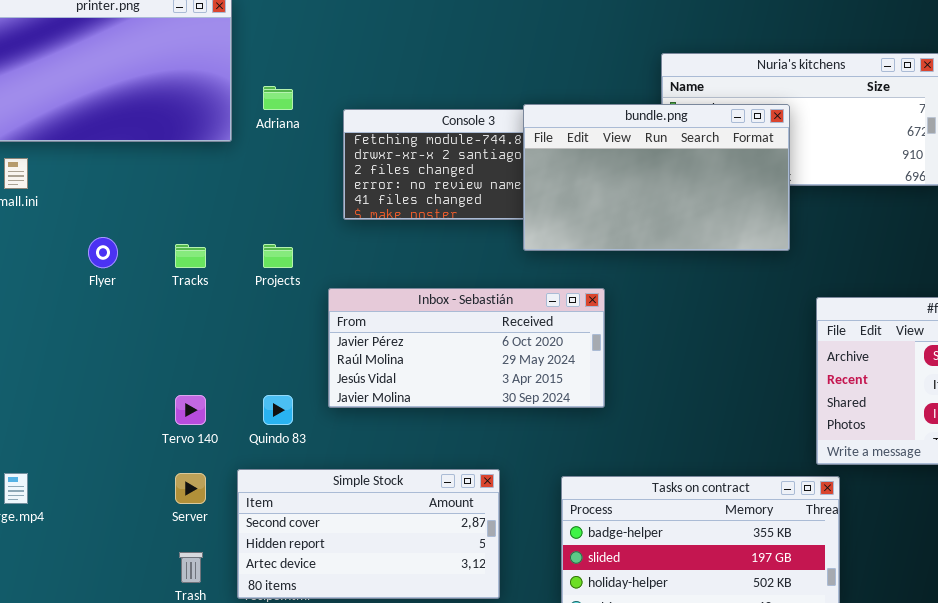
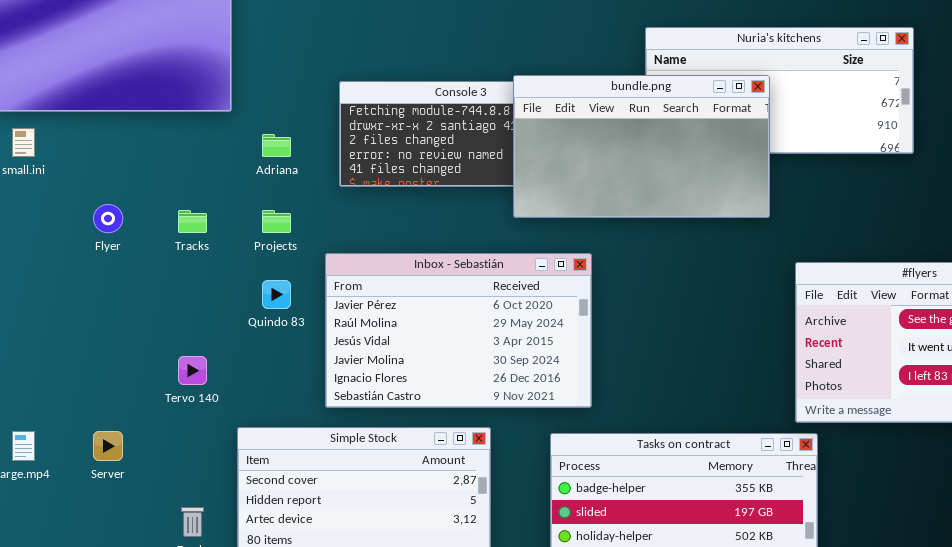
Adriana: [263,86,293,110] -> [262,134,291,157], moved
Inbox - Sebastián: [328,288,605,408] -> [325,253,592,408], resized
Quindo 83: [263,395,293,425] -> [262,280,291,309], moved
Server: [175,473,206,504] -> [93,431,123,461], moved

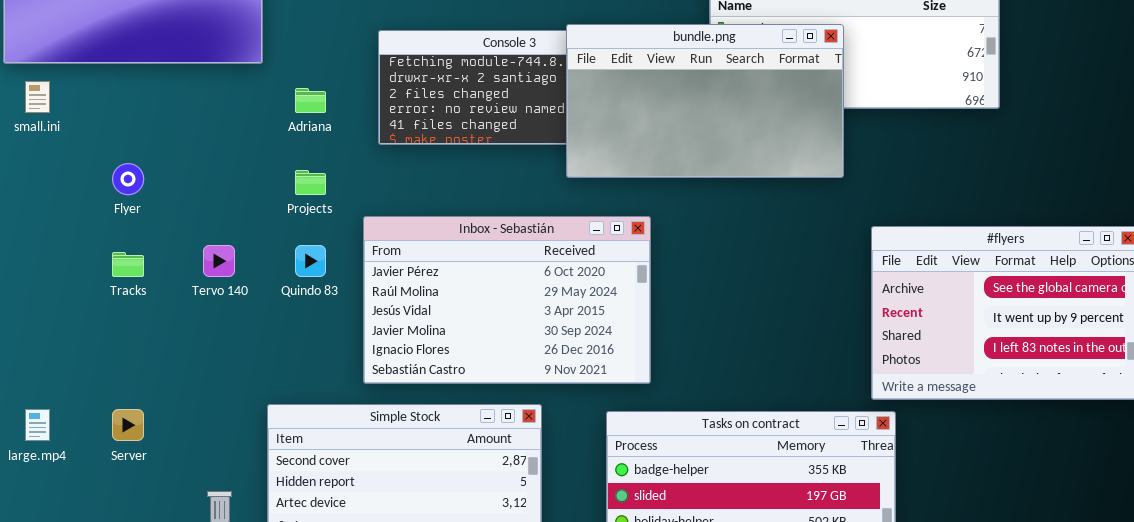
Tracks: [178,210,207,233] -> [112,252,144,277], moved
Tervo 140: [178,356,207,385] -> [203,245,235,277], moved

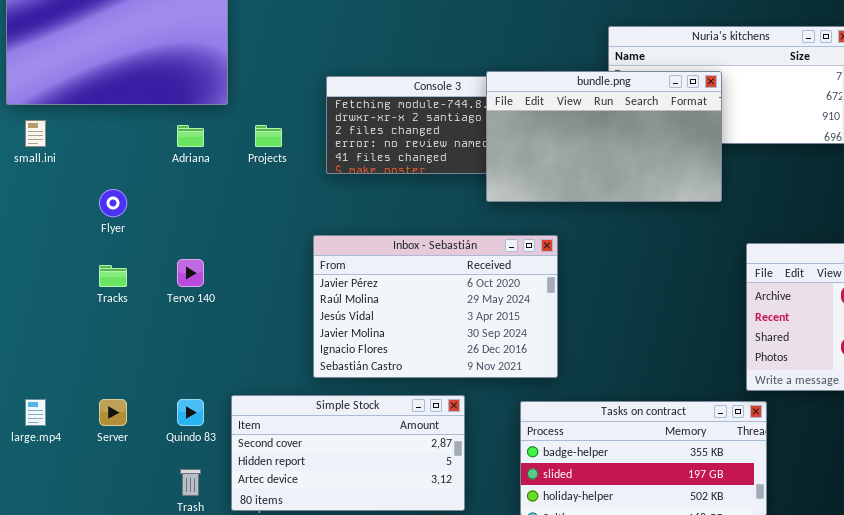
Adriana: [295,88,326,113] -> [177,125,204,147], moved
Projects: [295,170,326,195] -> [255,125,282,147], moved
Quindo 83: [295,245,326,277] -> [177,399,204,426], moved

